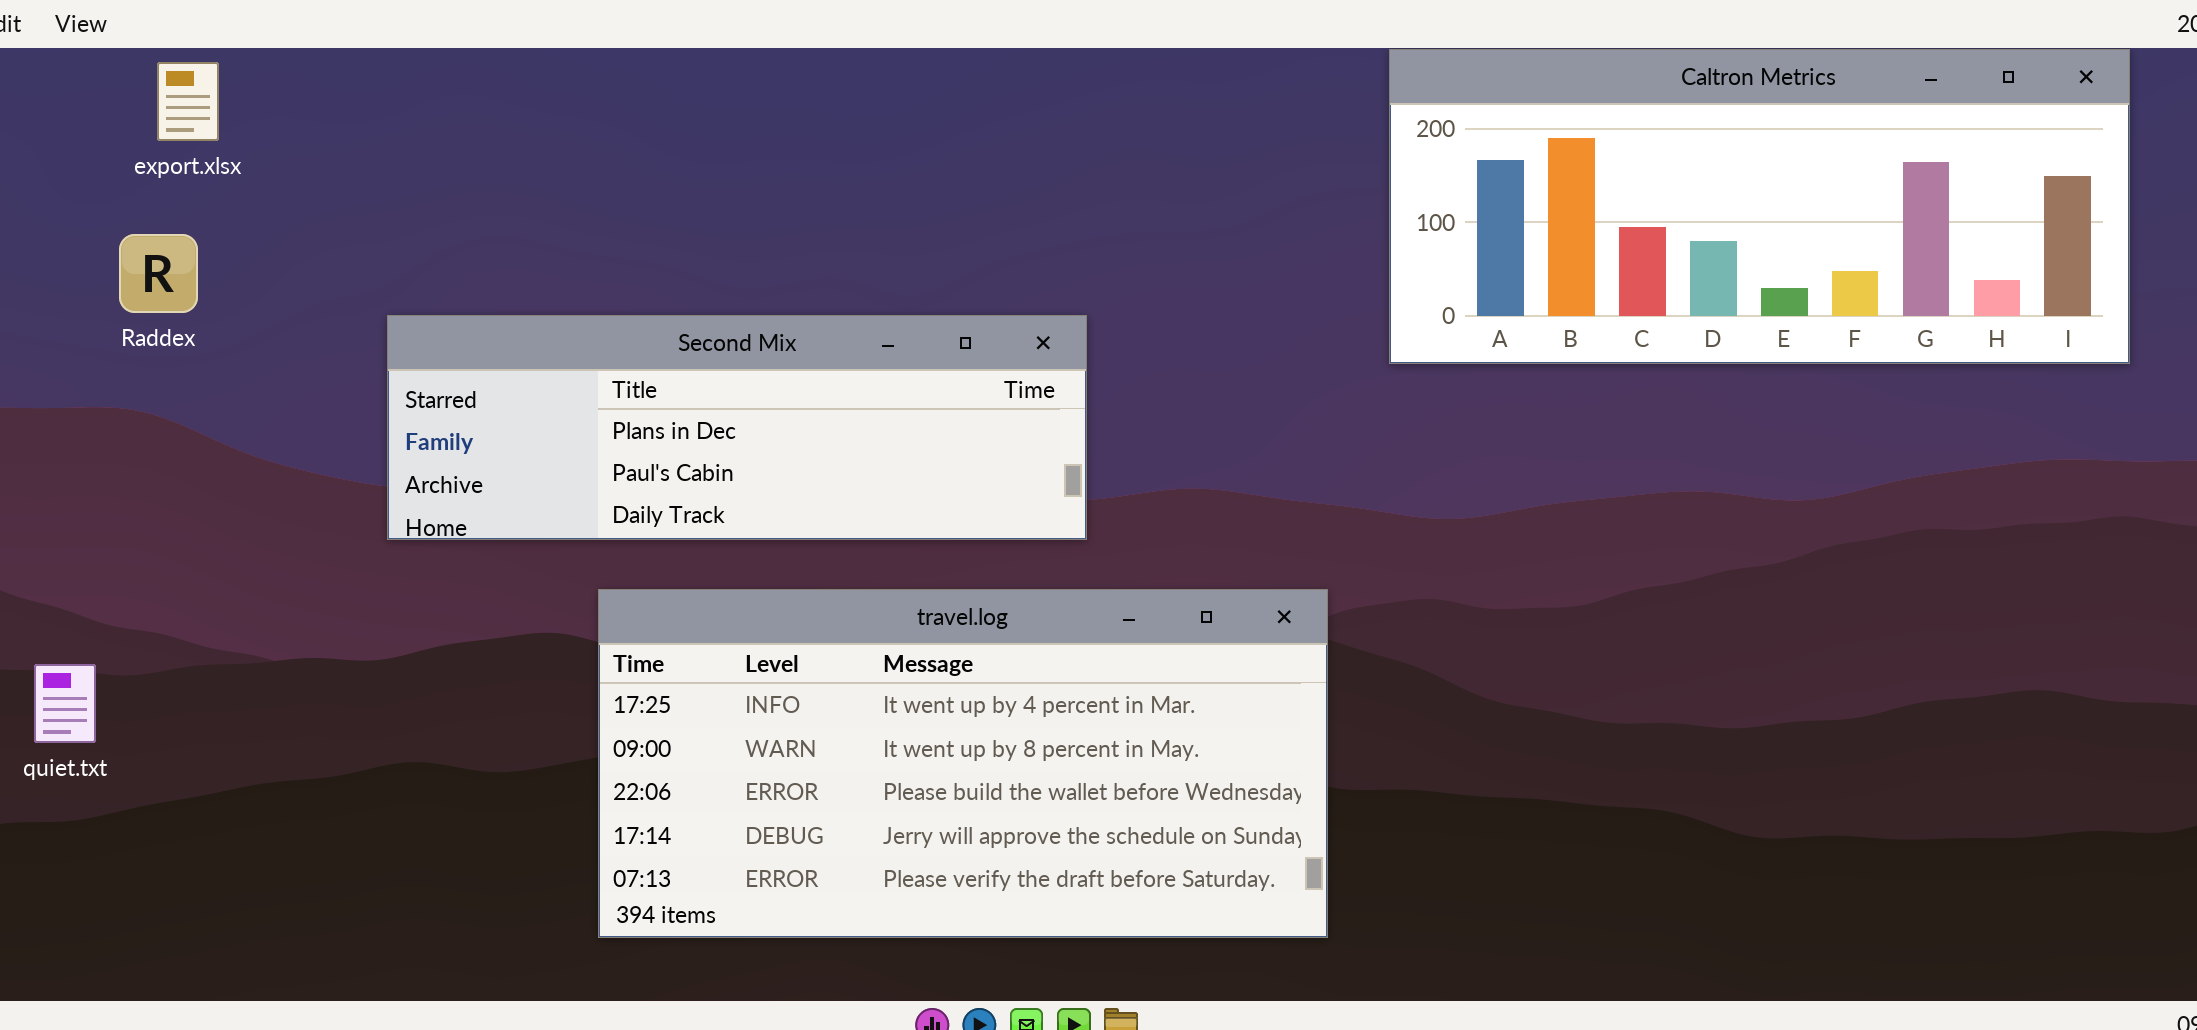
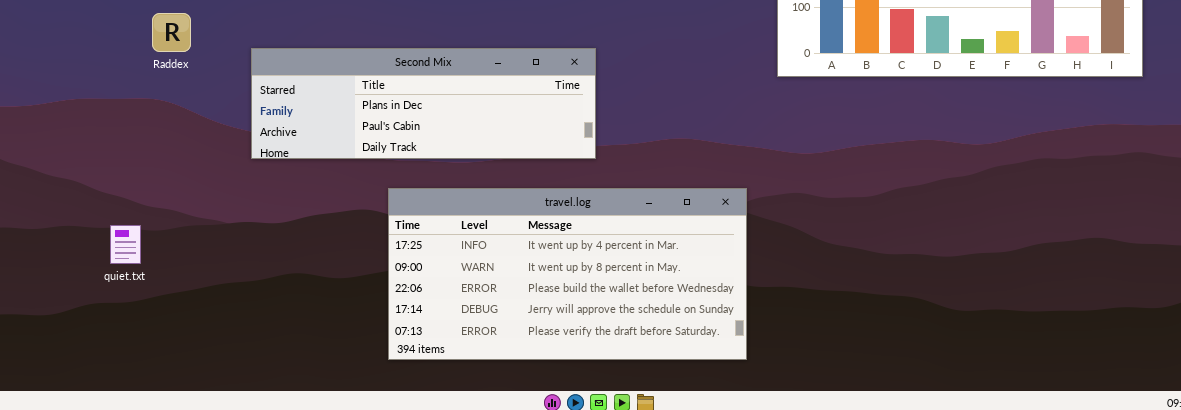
Second Mix: [387,315,1087,540] -> [251,48,596,159], moved

